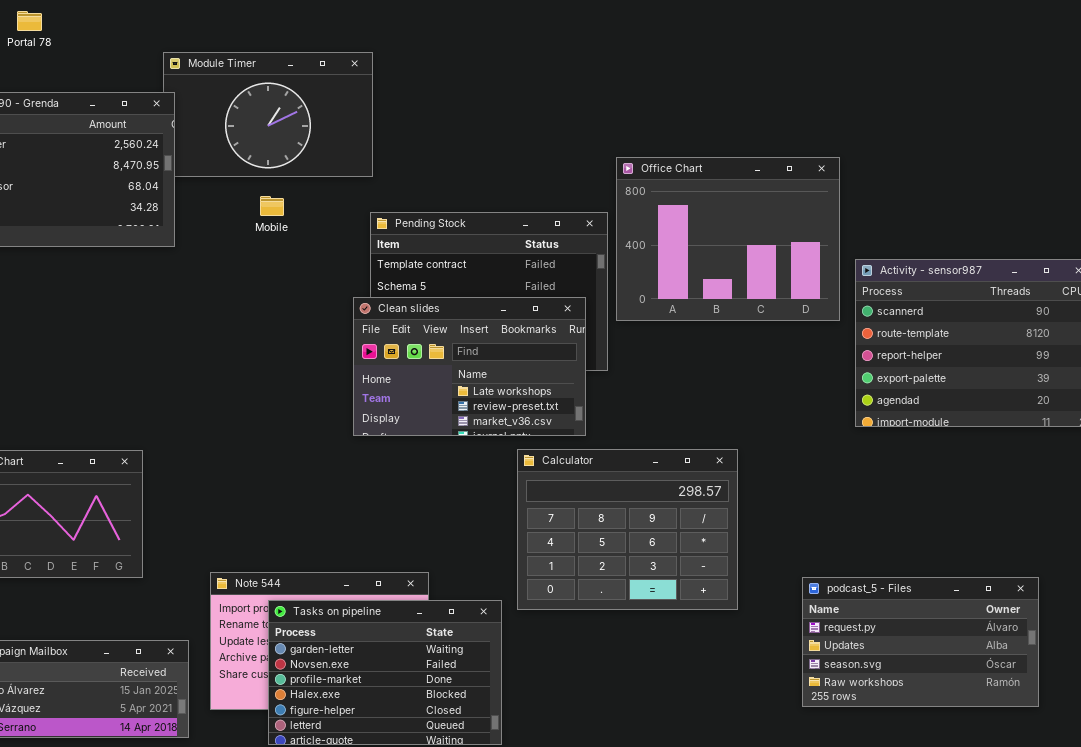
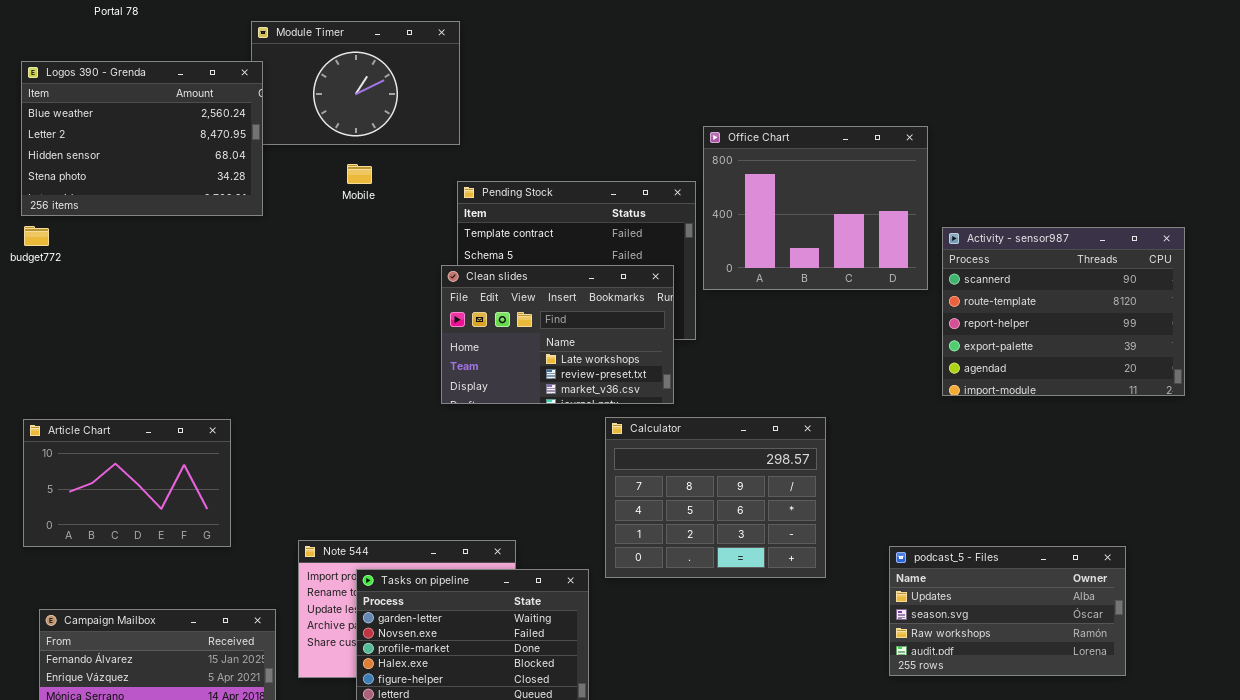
podcast_5 - Files: [802,577,1039,707] -> [889,546,1126,676], scrolled down 1 row

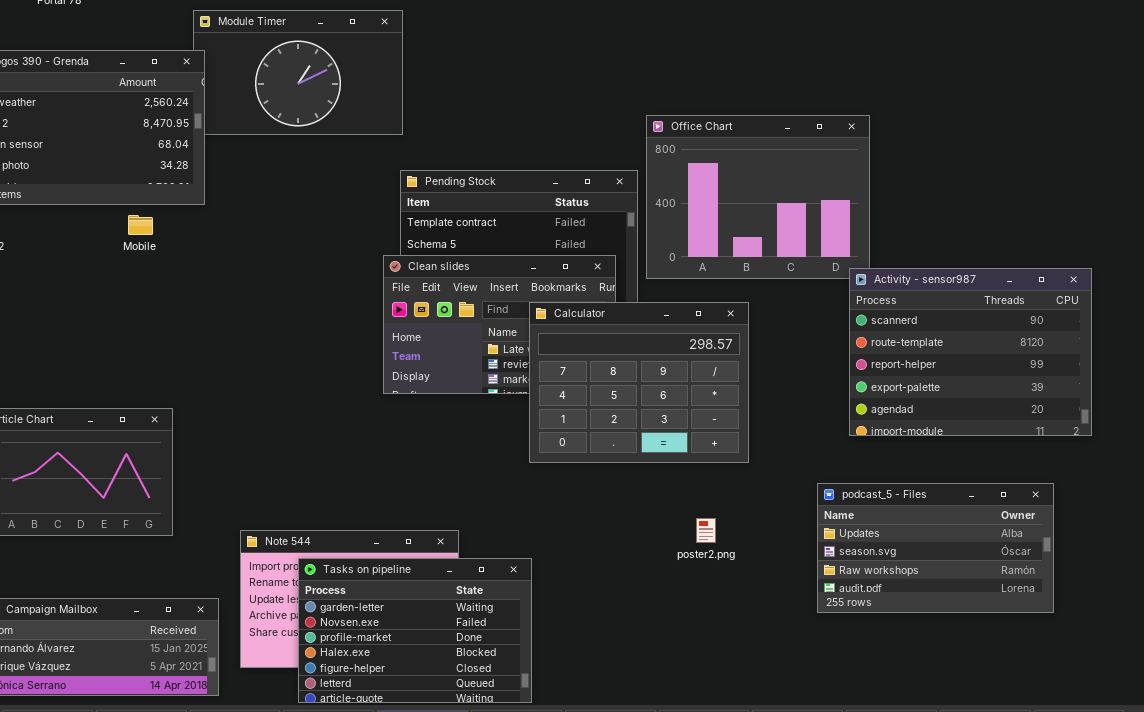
Mobile: [347,164,372,184] -> [128,215,153,235], moved
Activity - sensor987: [942,227,1185,396] -> [849,268,1092,436], moved
Calculator: [605,417,826,578] -> [529,302,749,463], moved
podcast_5 - Files: [889,546,1126,676] -> [817,483,1054,613], moved

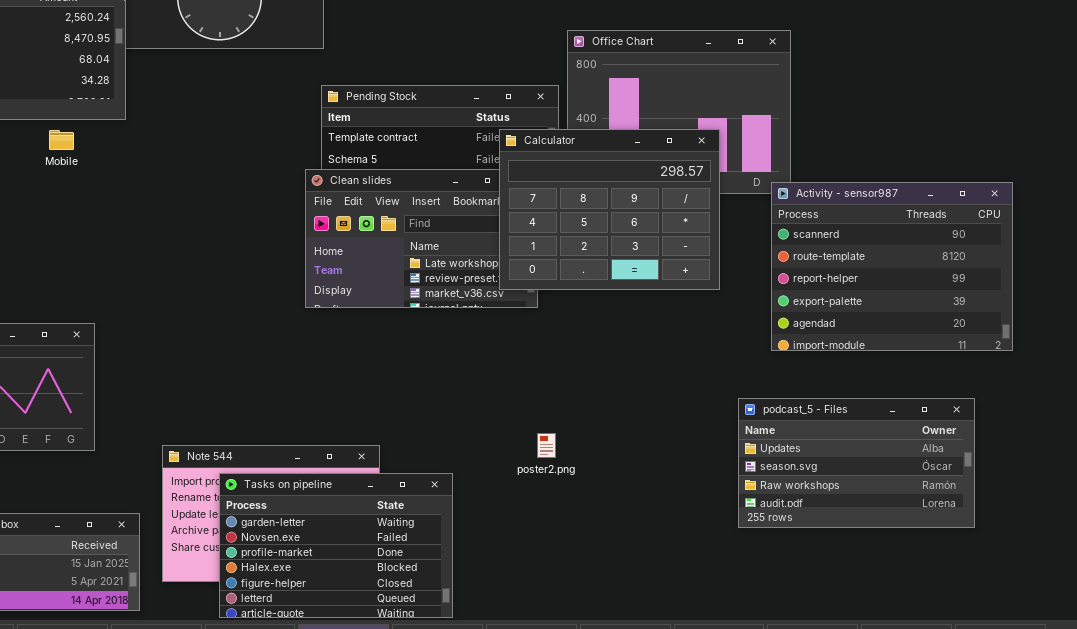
Calculator: [529,302,749,463] -> [499,129,720,290], moved
poster2.png: [696,518,716,543] -> [537,433,556,458], moved

